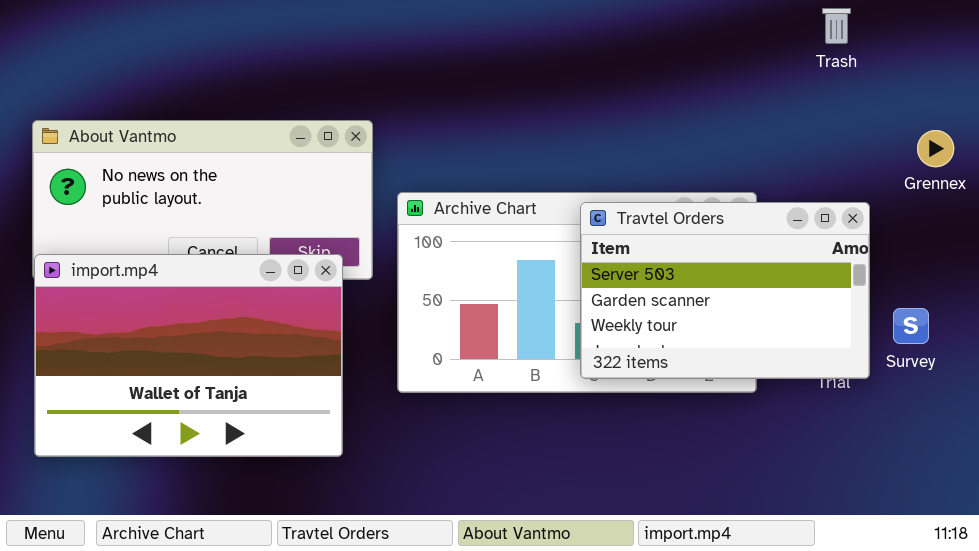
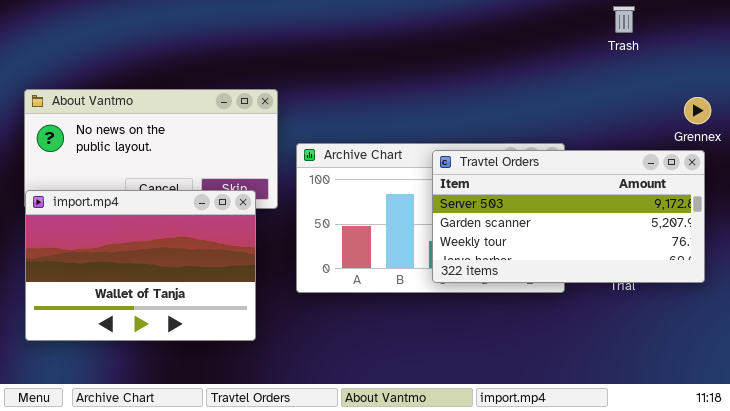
Travtel Orders: [580,202,870,379] -> [432,150,705,283], resized

